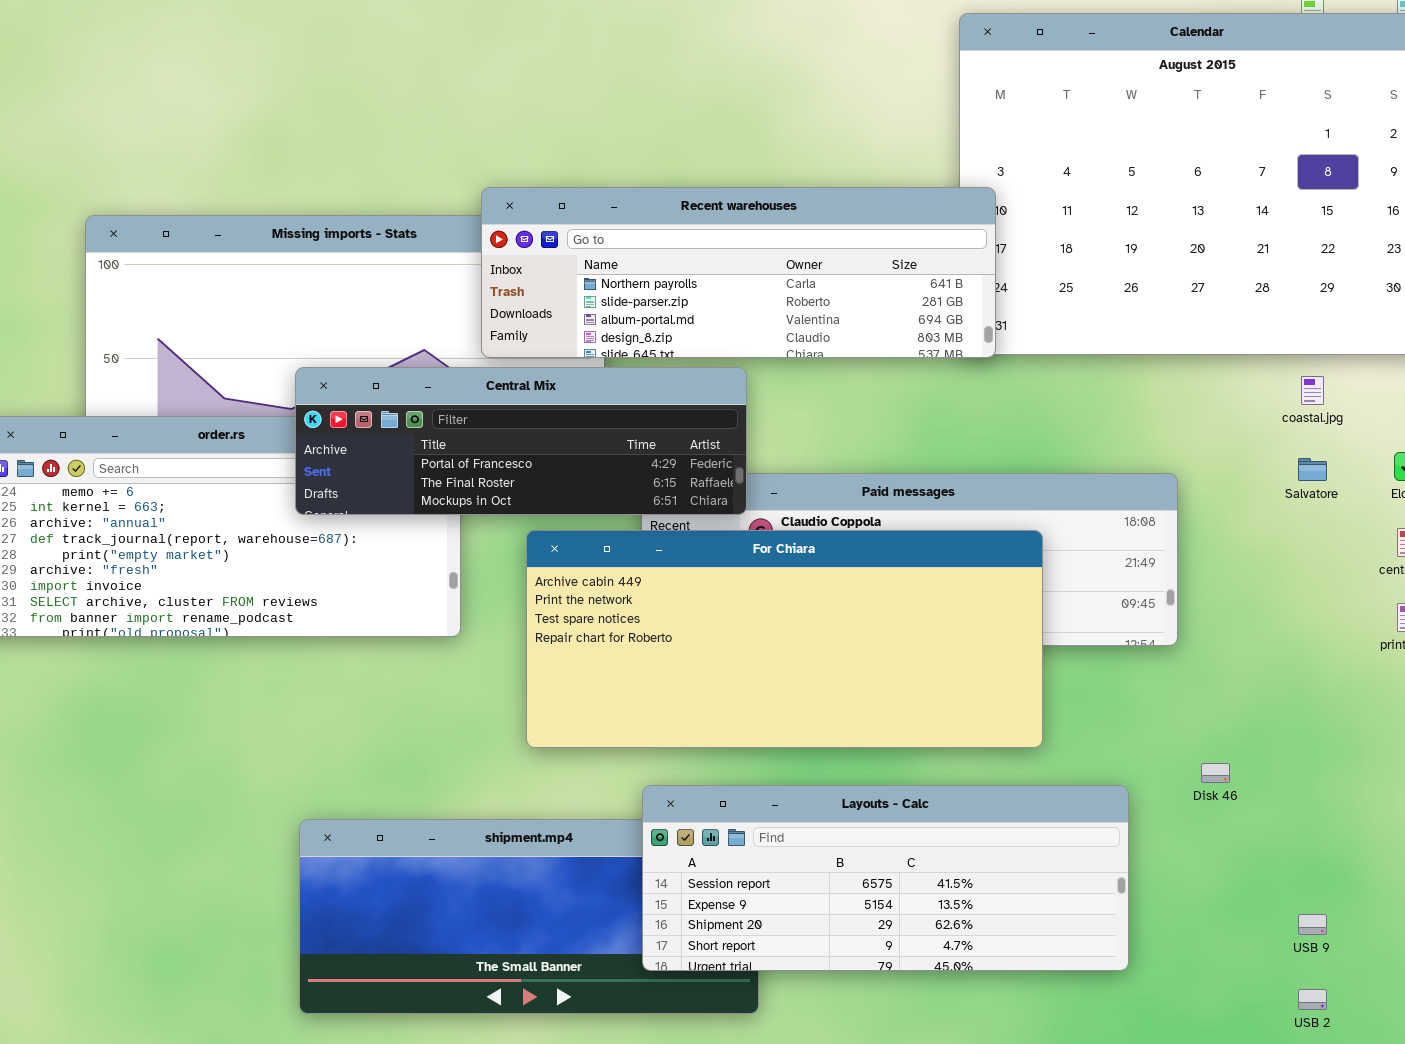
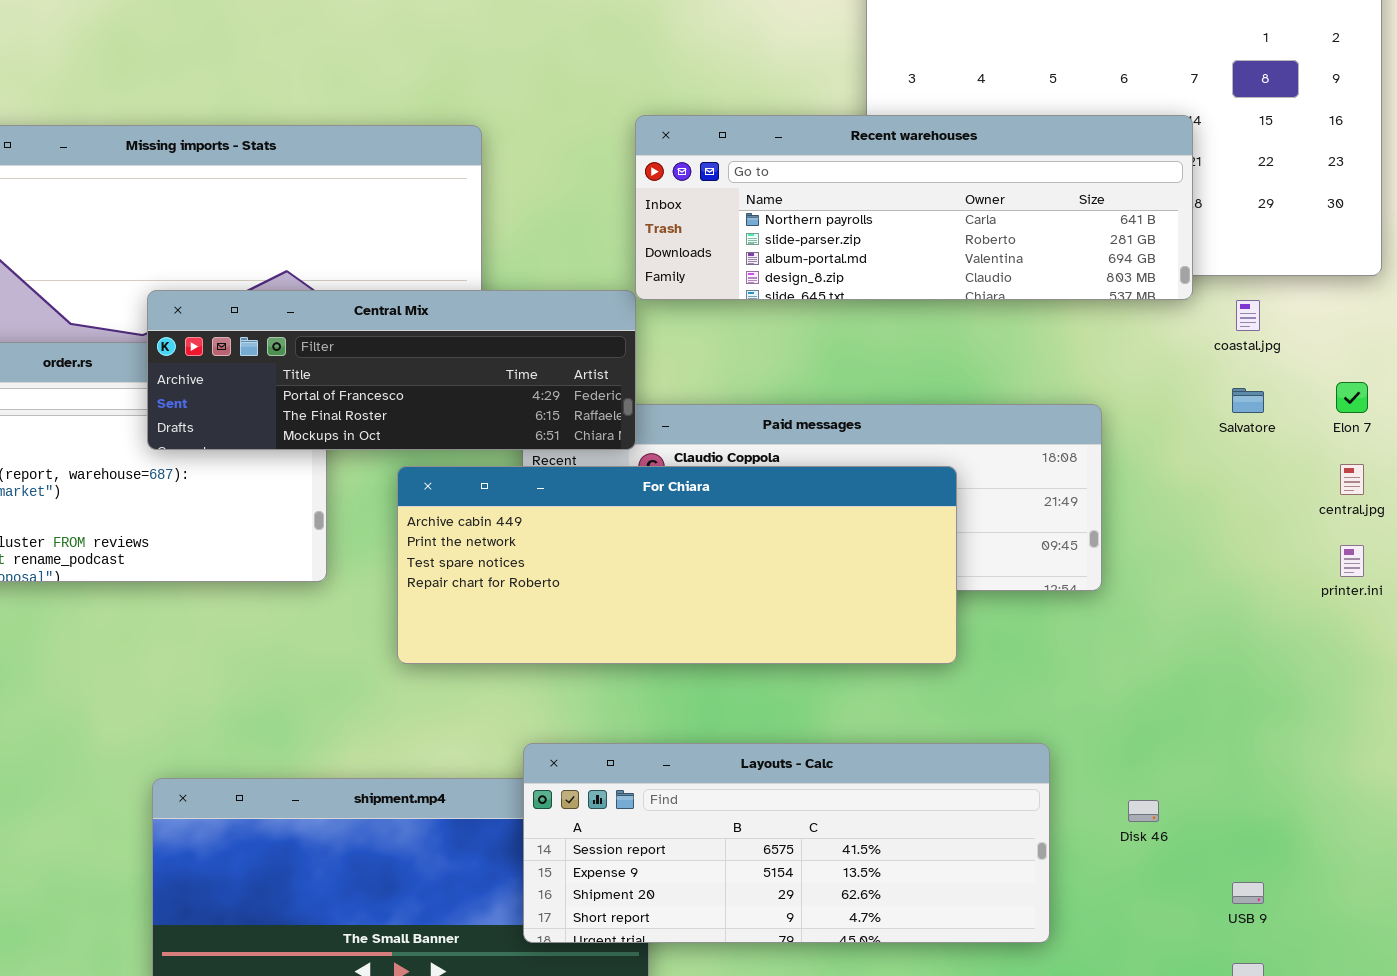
Recent warehouses: [481,187,996,358] -> [635,115,1193,300], moved
For Chiara: [526,530,1043,748] -> [397,466,957,664], resized
Disk 46: [1201,763,1230,783] -> [1128,800,1159,822], moved

